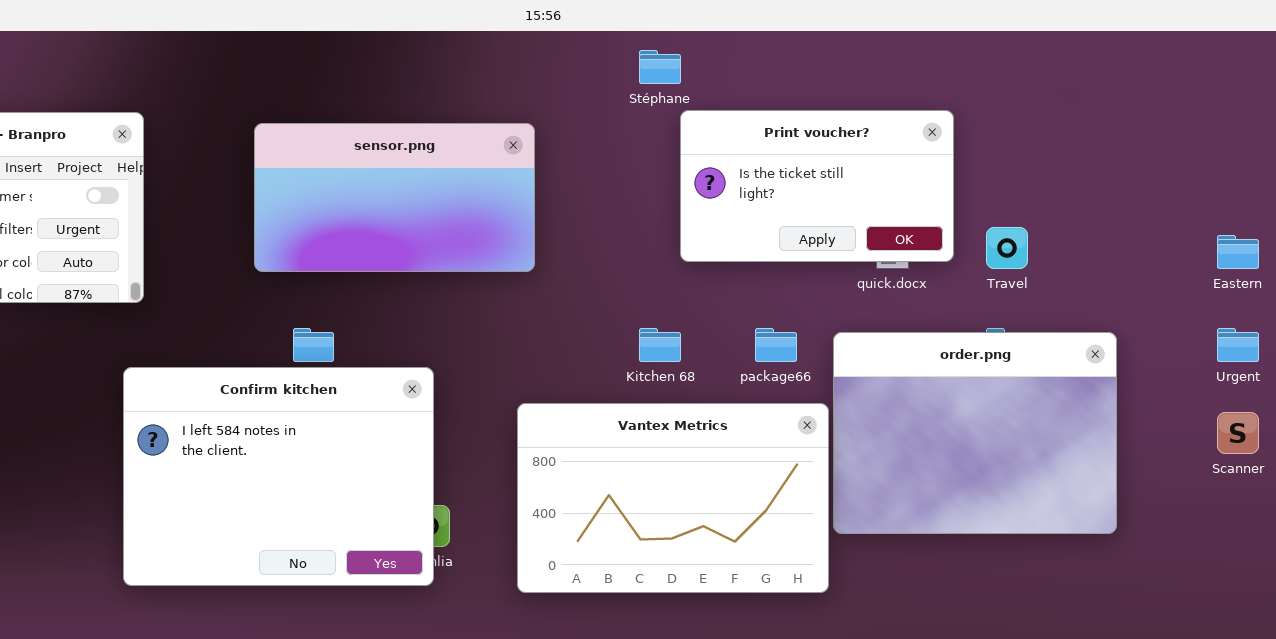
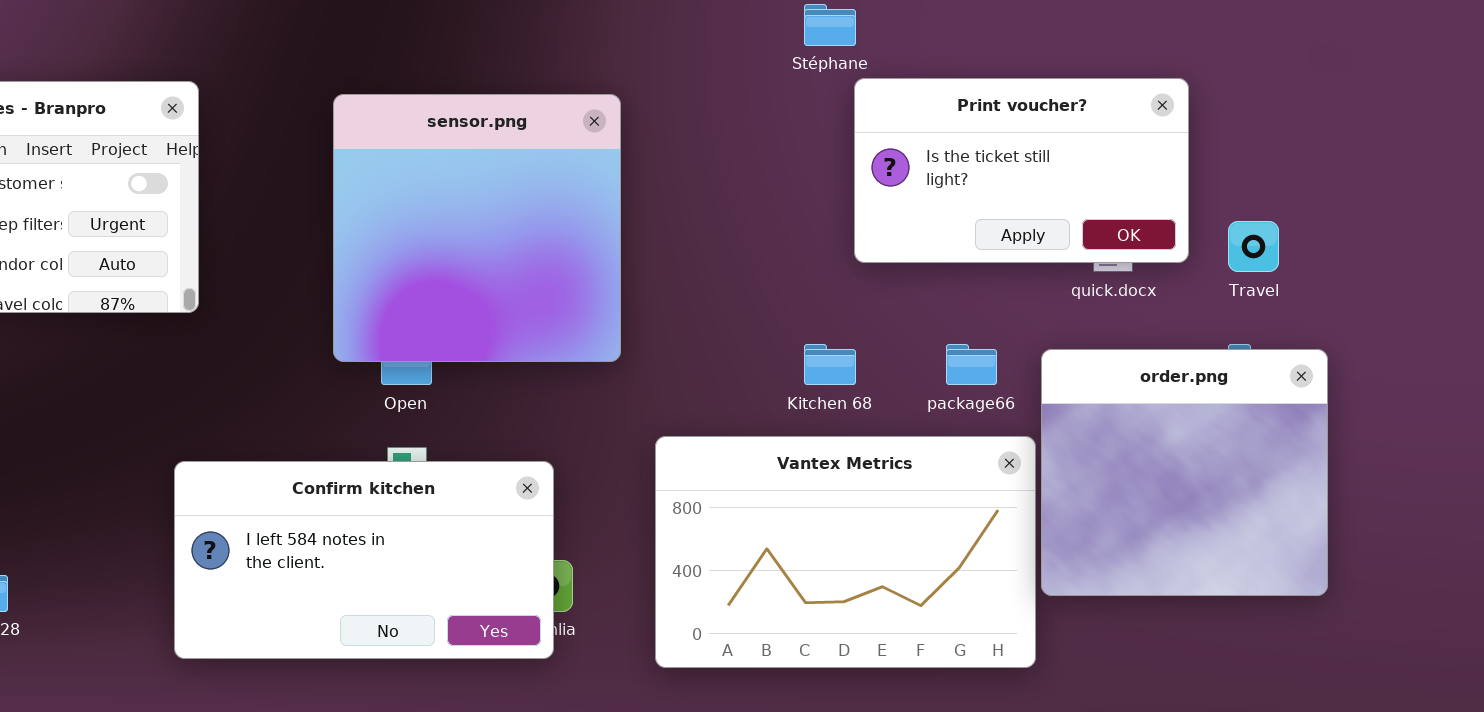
sensor.png: [254,123,535,272] -> [333,94,621,362], resized
order.png: [833,332,1117,534] -> [1041,349,1328,596], resized
Confirm kitchen: [123,367,434,586] -> [174,461,554,659], resized

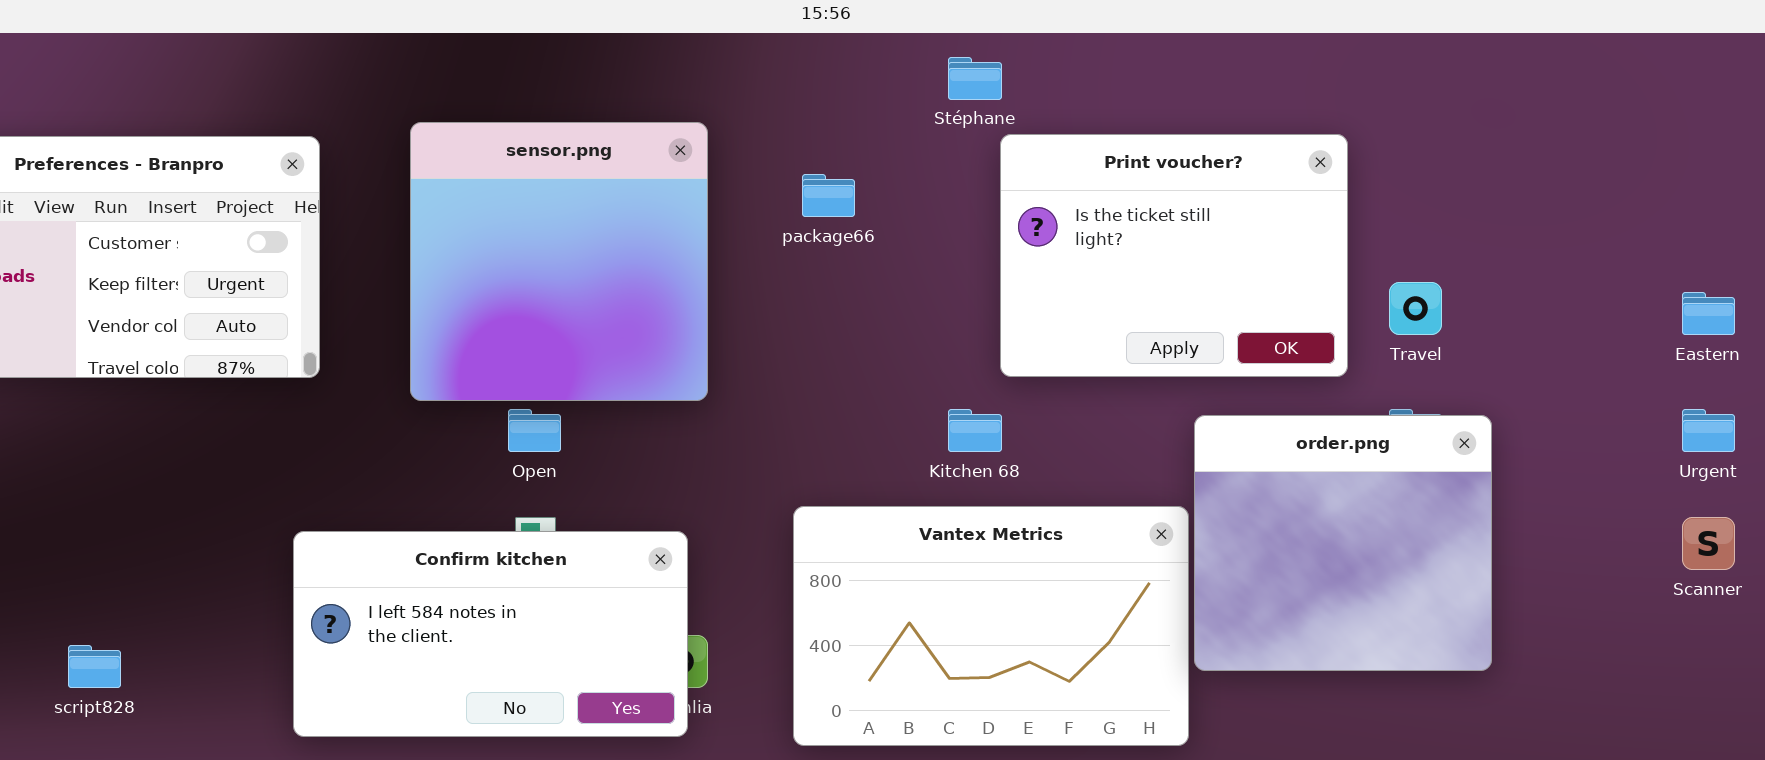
Print voucher?: [854,78,1189,263] -> [1000,134,1348,377], resized
sensor.png: [333,94,621,362] -> [410,122,708,401], moved
package66: [946,344,997,385] -> [802,174,855,217], moved

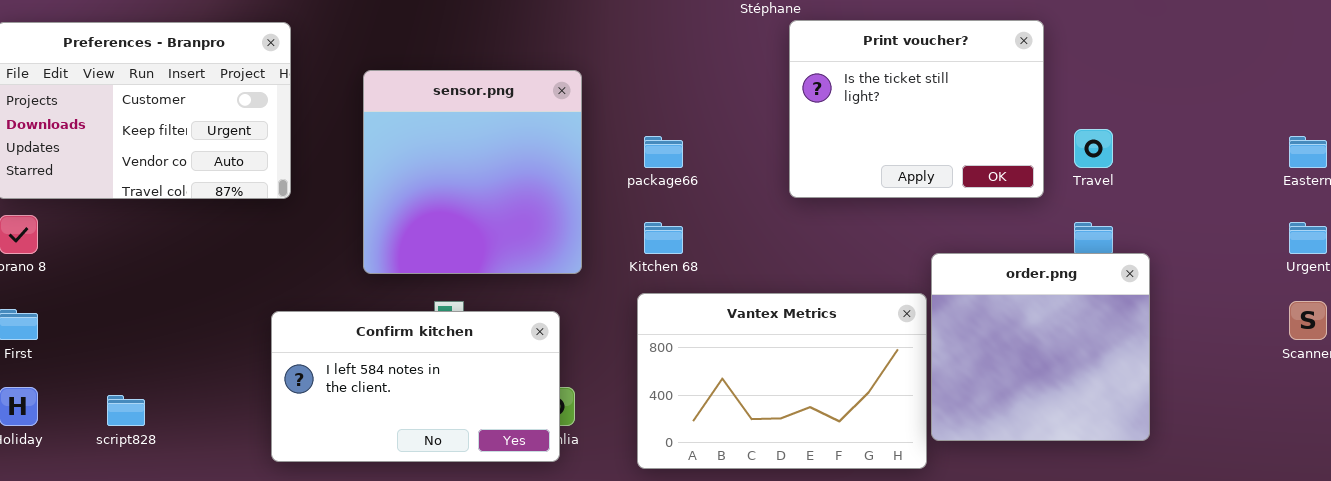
sensor.png: [410,122,708,401] -> [363,70,582,274], moved
package66: [802,174,855,217] -> [644,136,683,168], moved
Kitchen 68: [948,409,1002,452] -> [644,222,683,254], moved
order.png: [1194,415,1492,671] -> [931,253,1150,441], moved

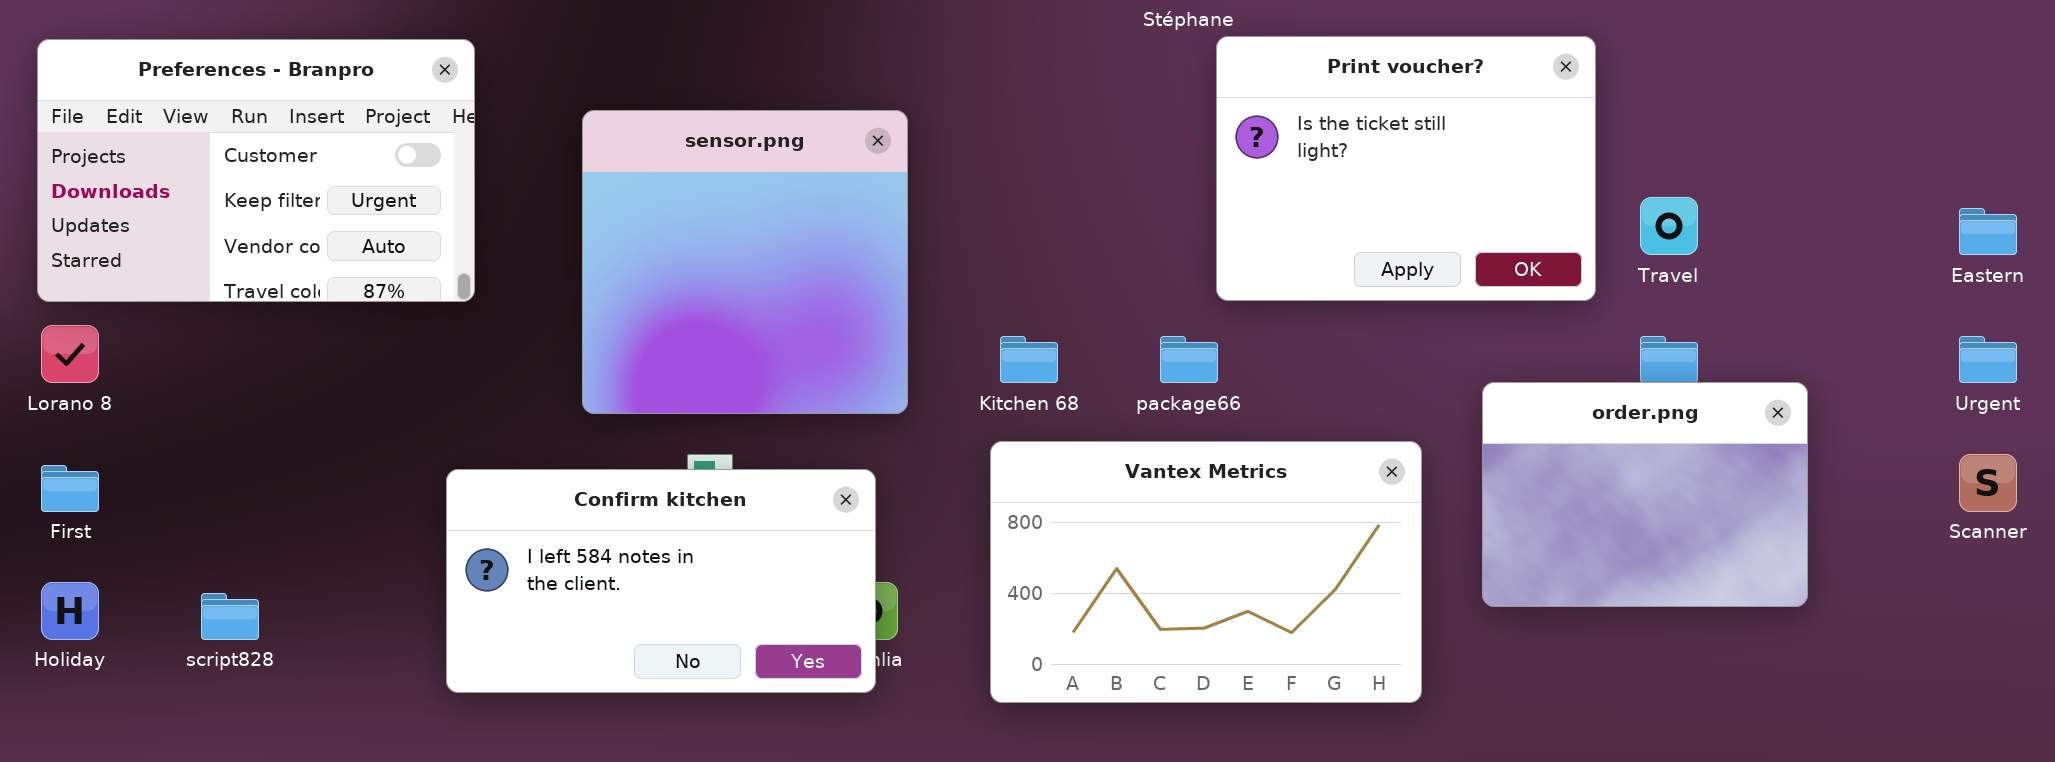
package66: [644,136,683,168] -> [1160,336,1218,383], moved
order.png: [931,253,1150,441] -> [1482,382,1808,607], moved, resized

